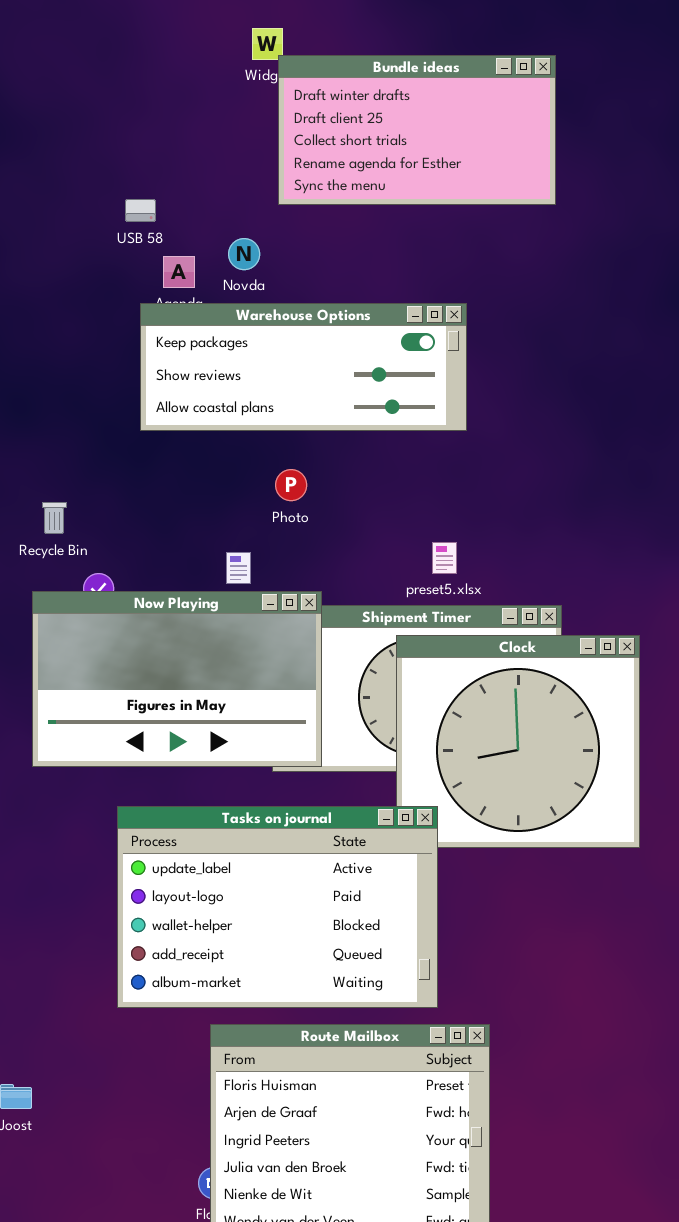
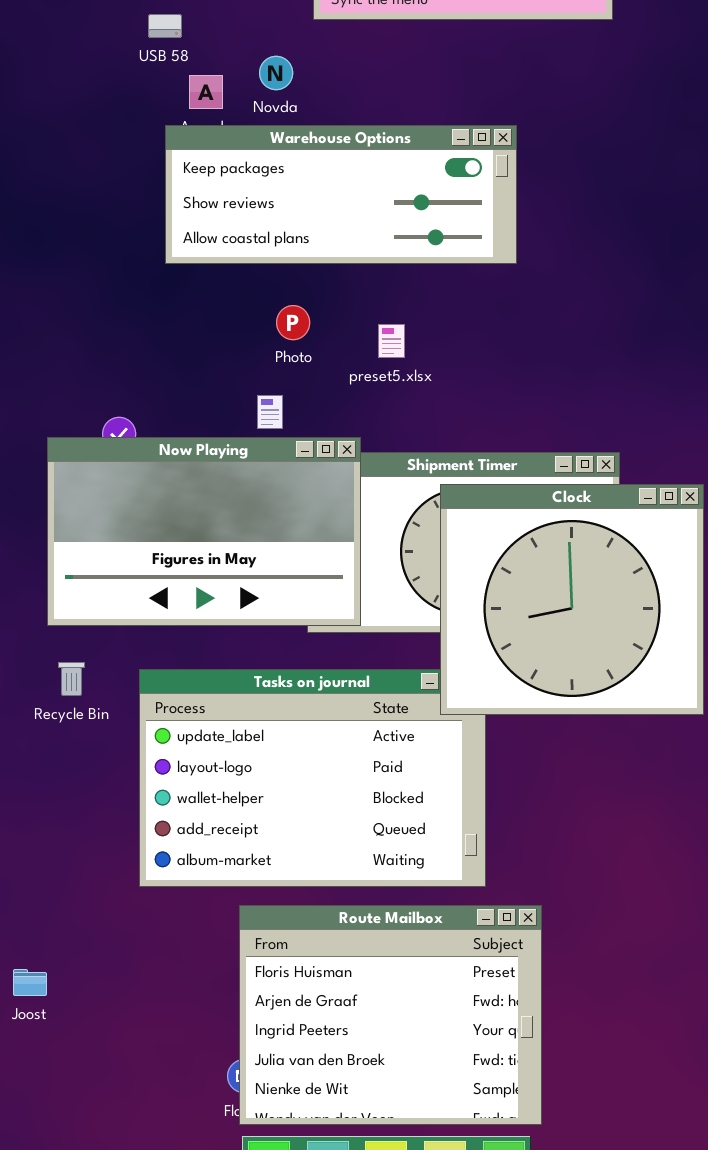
Photo: [275,469,307,501] -> [276,305,310,340], moved
Recycle Bin: [42,502,67,534] -> [58,662,85,696], moved
preset5.xlsx: [432,542,457,574] -> [378,324,405,358], moved
Clock: [396,635,640,848] -> [440,484,704,715], raised

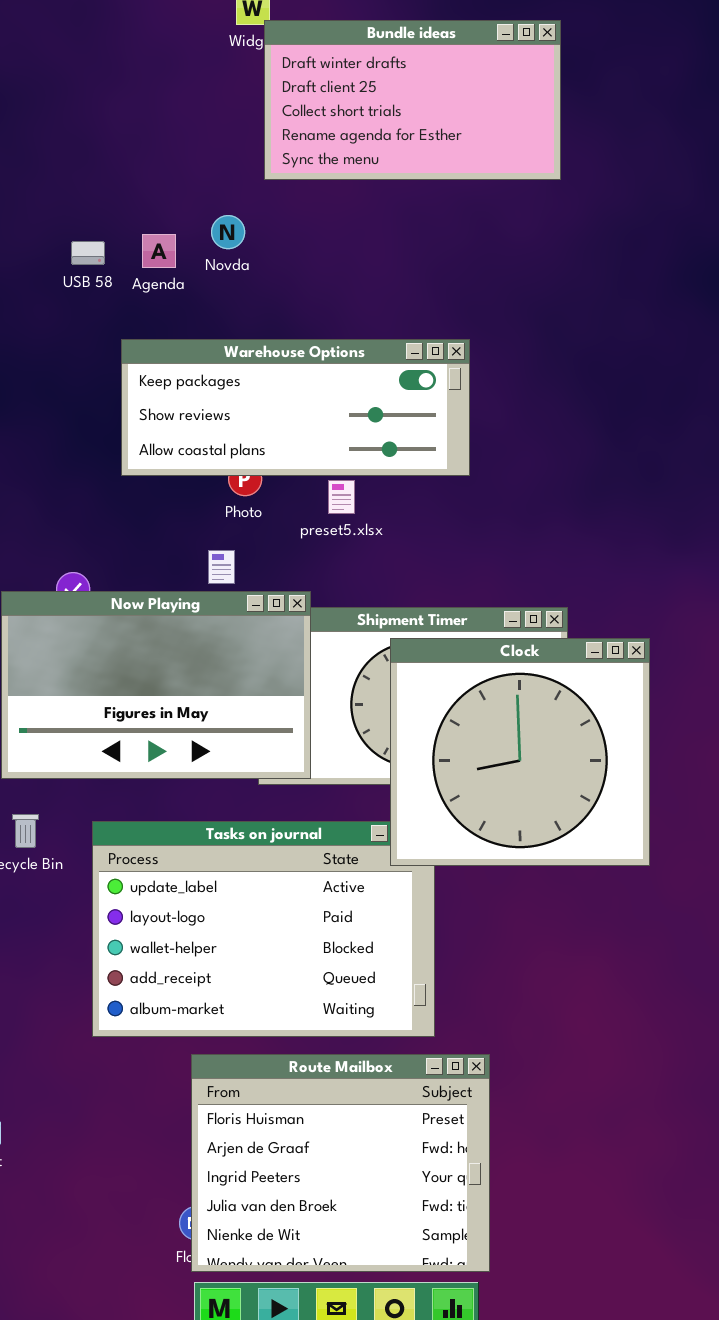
USB 58: [148,14,182,38] -> [71,241,105,265], moved
Warehouse Options: [165,125,517,264] -> [121,339,470,476], moved

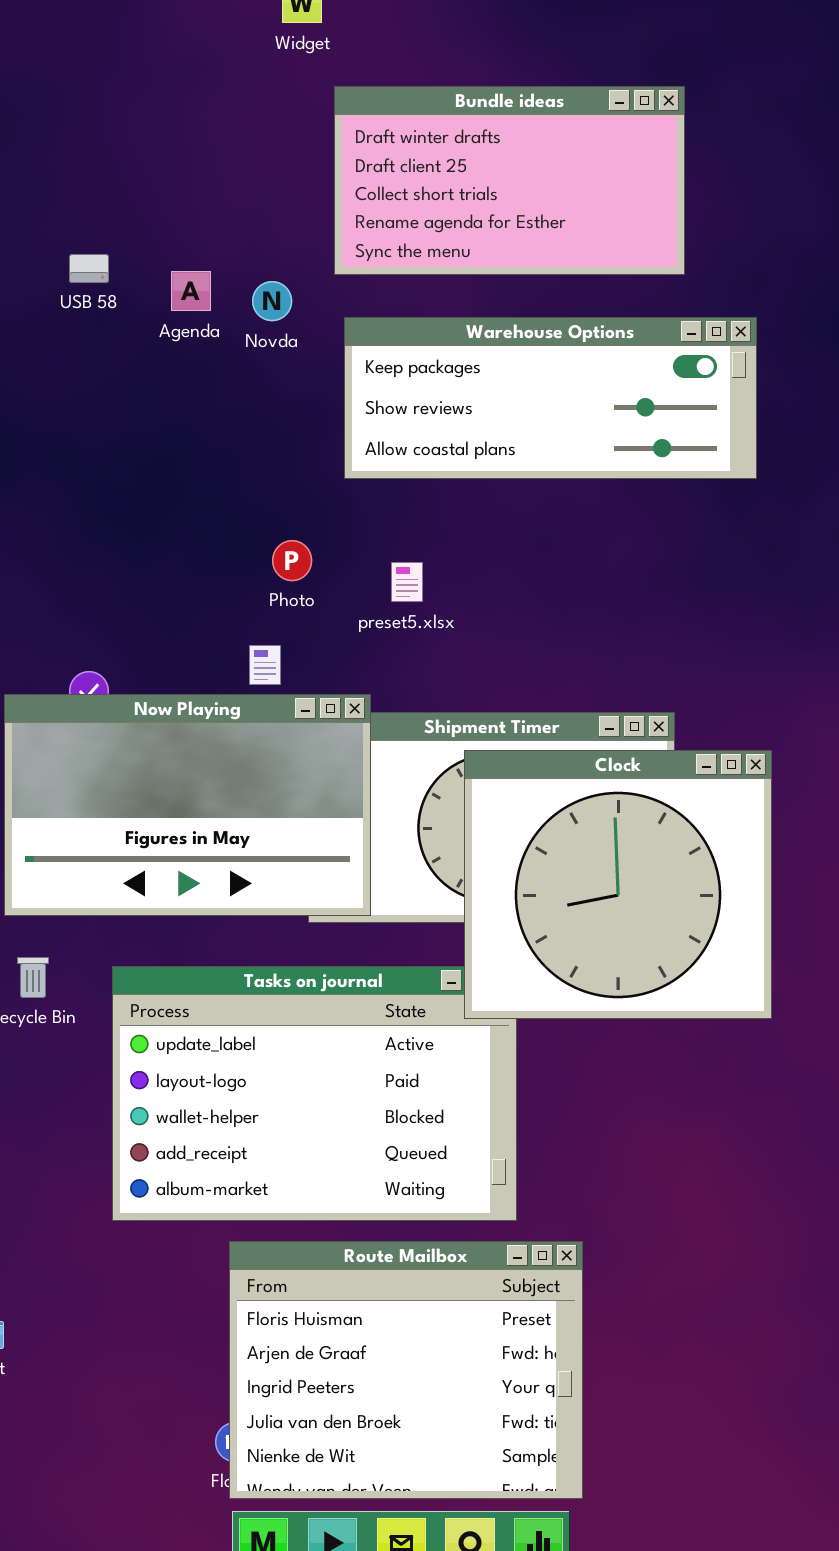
Bundle ideas: [264,20,561,180] -> [334,86,685,275], moved
Novda: [211,215,245,249] -> [252,281,292,321], moved
USB 58: [71,241,105,265] -> [69,254,109,283], moved
Warehouse Options: [121,339,470,476] -> [344,317,757,479], moved

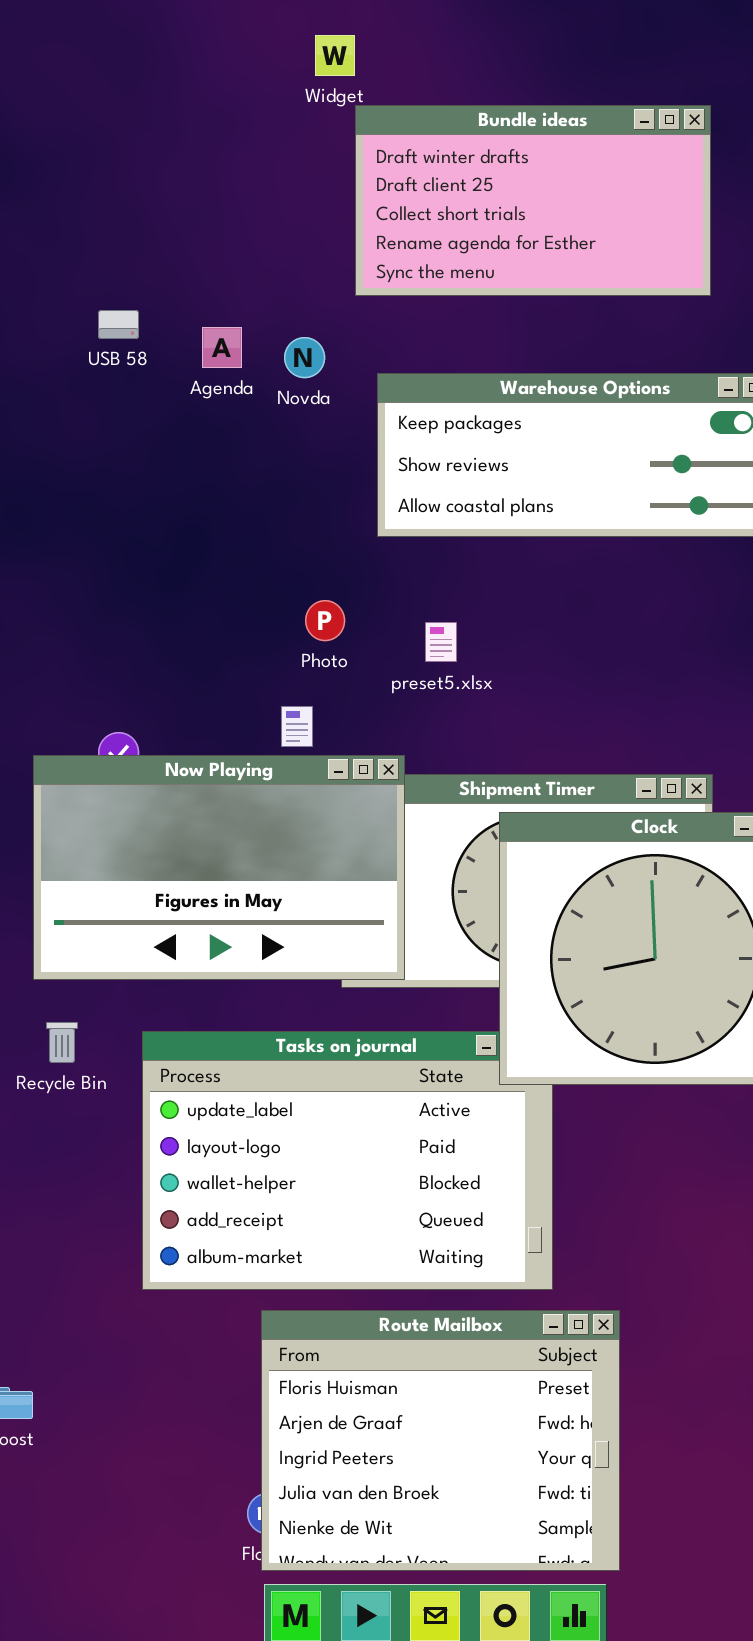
Bundle ideas: [334,86,685,275] -> [355,105,711,296], moved

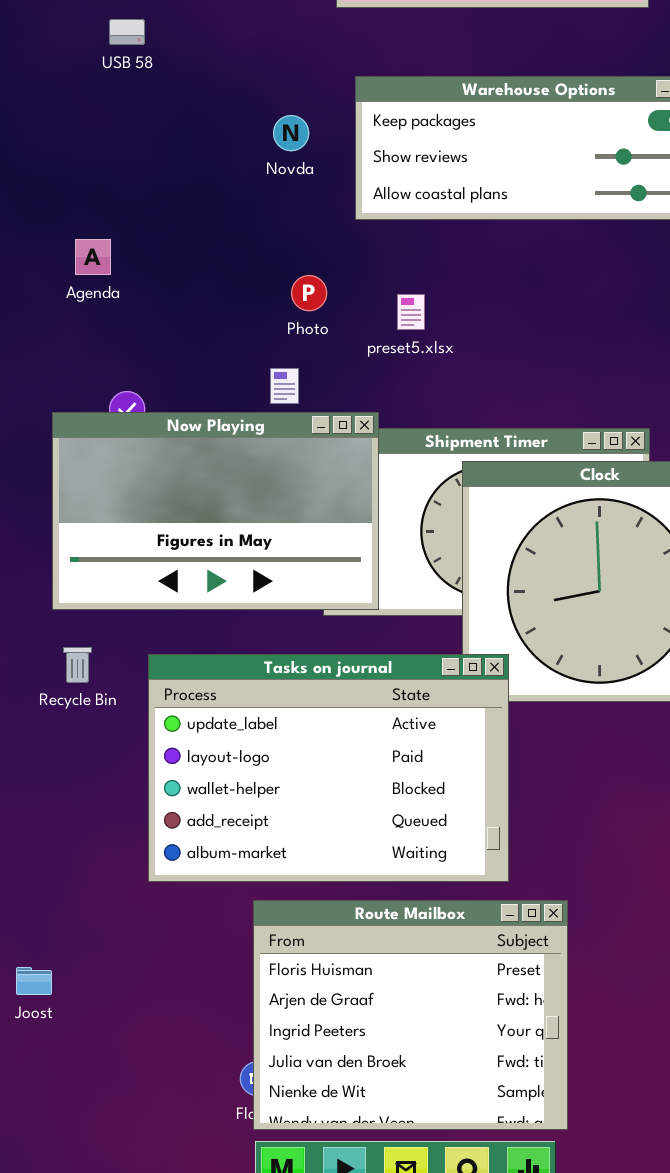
Agenda: [202,327,242,368] -> [75,239,111,275], moved
Novda: [284,337,325,378] -> [273,115,309,151], moved
Tasks on journal: [142,1031,553,1290] -> [148,654,509,882], raised

